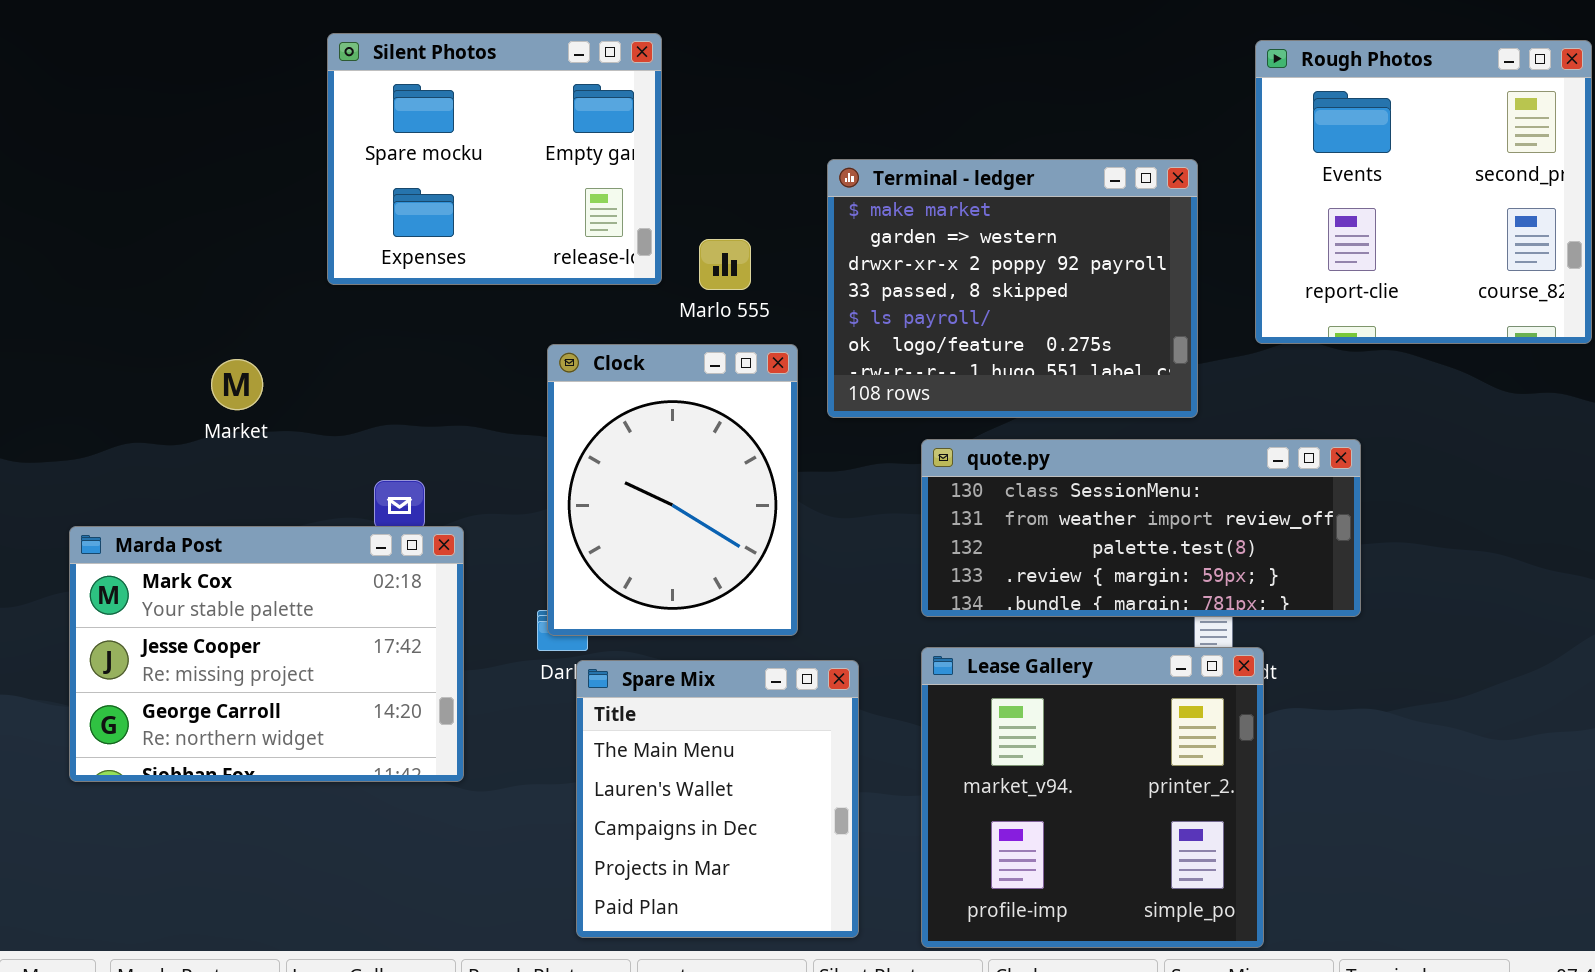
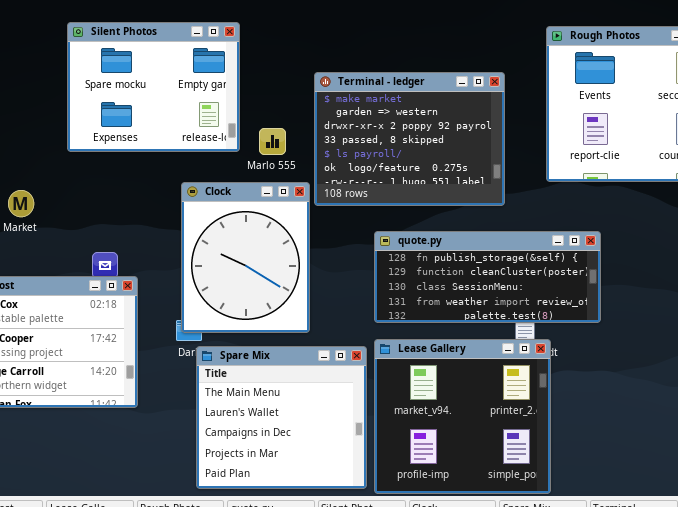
Terminal - ledger: [827,159,1198,418] -> [314,72,505,206], moved
quote.py: [921,439,1361,617] -> [374,231,601,323], scrolled up 2 rows
Spare Mix: [576,660,859,938] -> [196,346,367,489], resized

